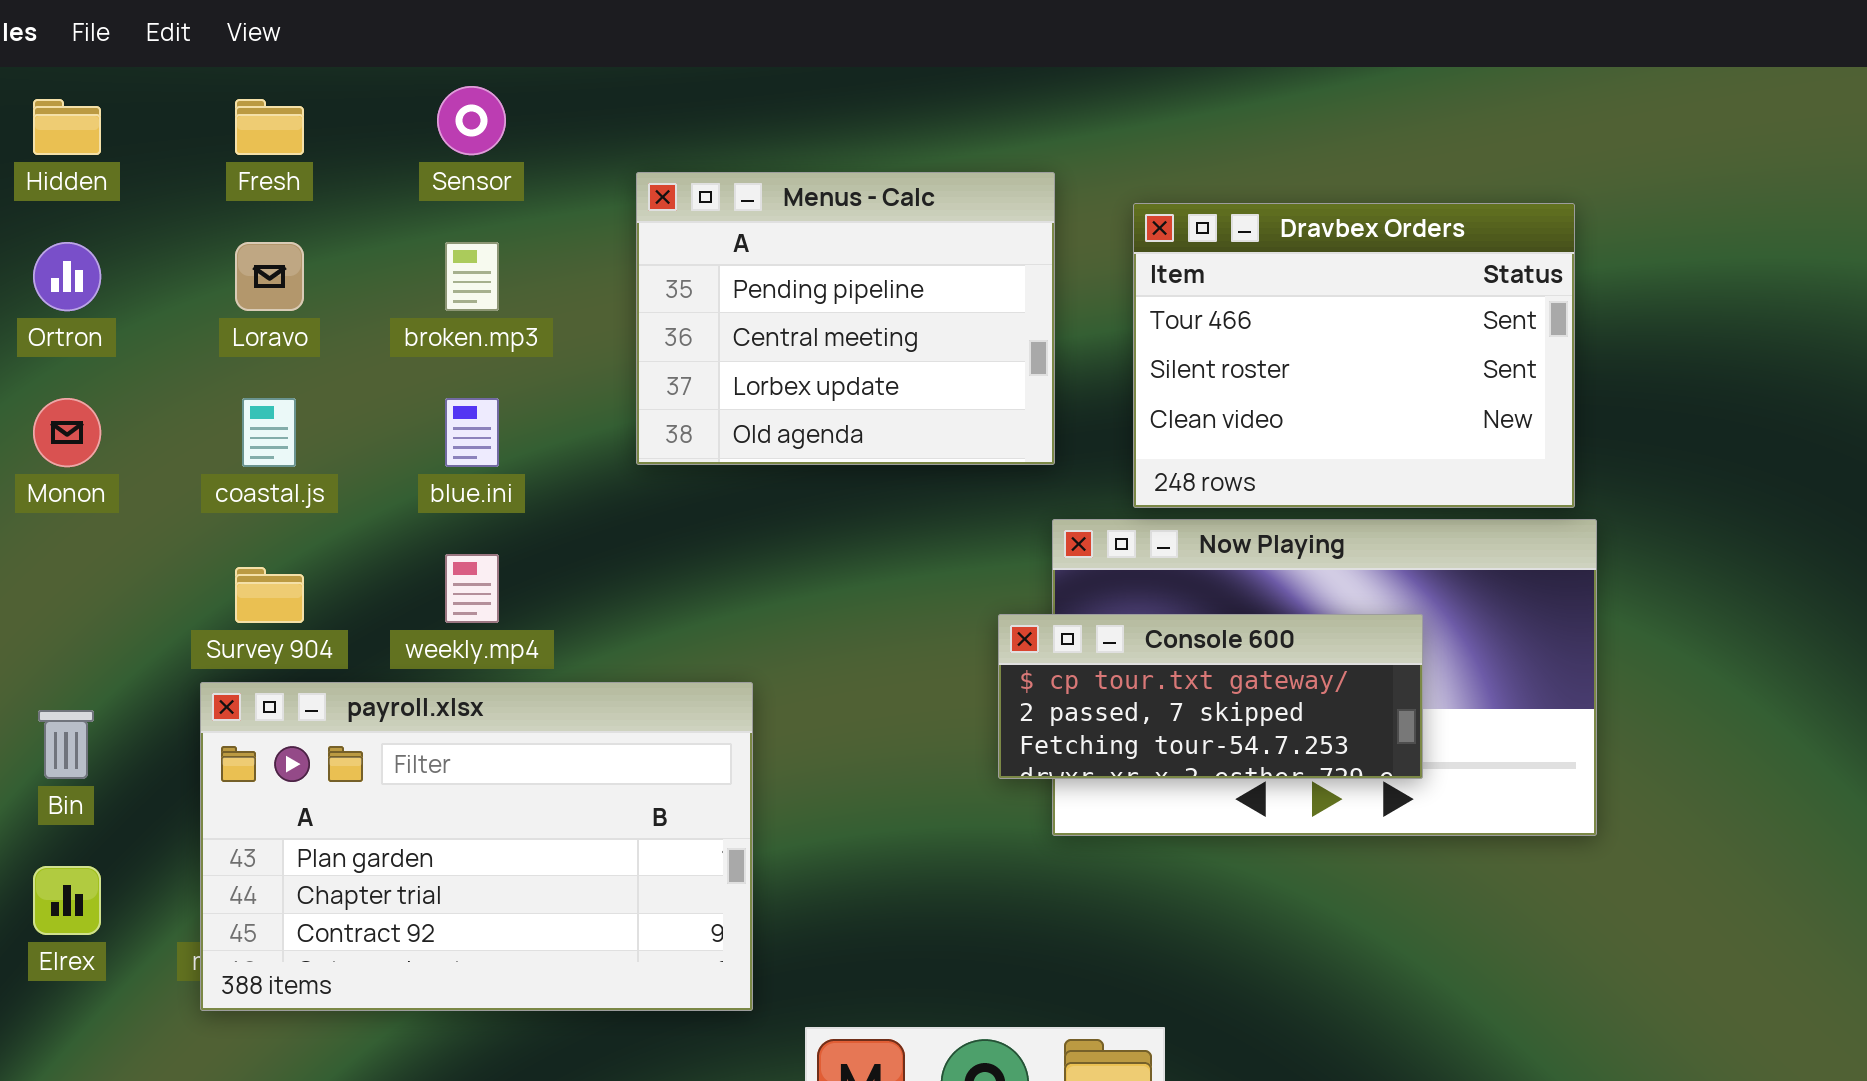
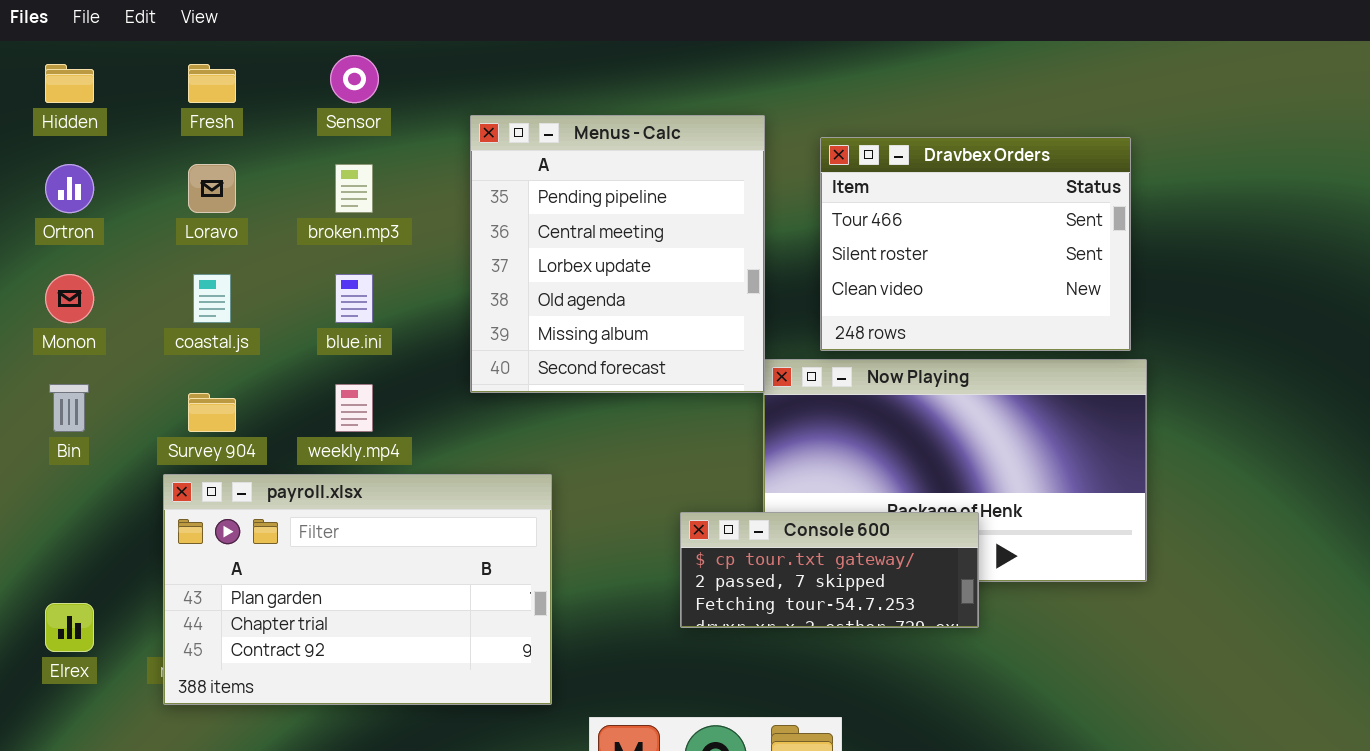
Menus - Calc: [636,172,1055,465] -> [470,115,765,393], resized
Console 600: [998,614,1423,779] -> [680,512,979,628], moved
Bin: [38,710,94,779] -> [49,384,89,432], moved

